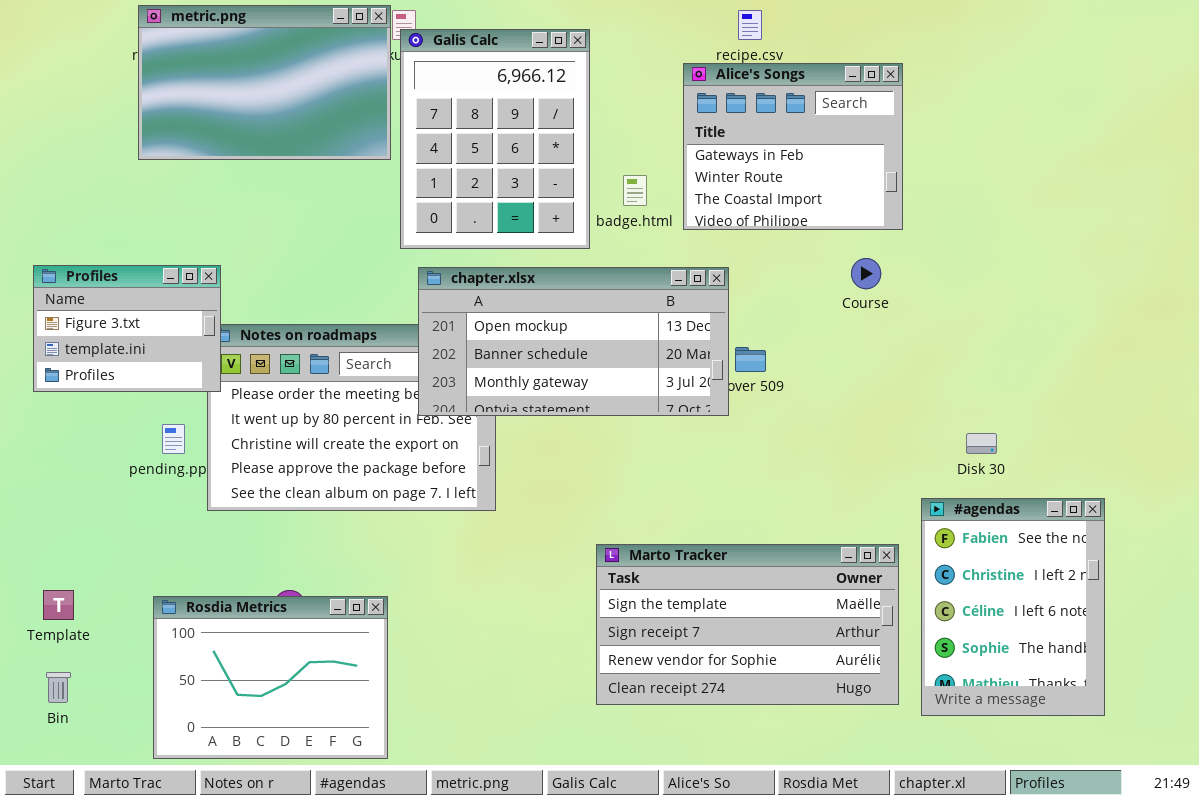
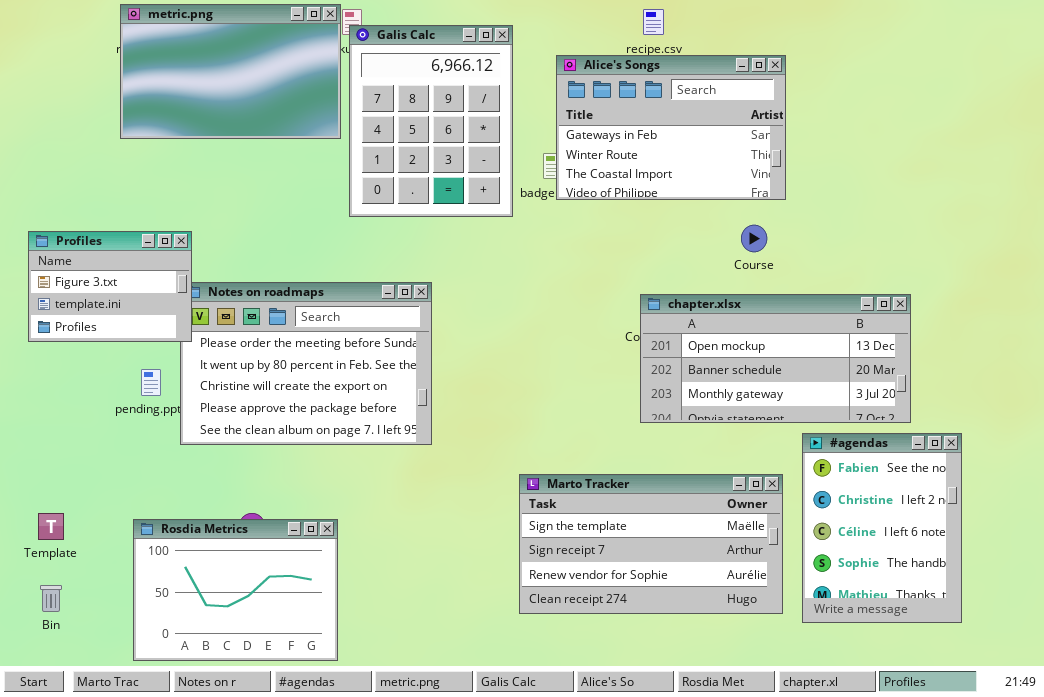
Alice's Songs: [683,63,903,230] -> [556,55,786,200], resized
chapter.xlsx: [418,267,729,416] -> [640,294,911,423], moved

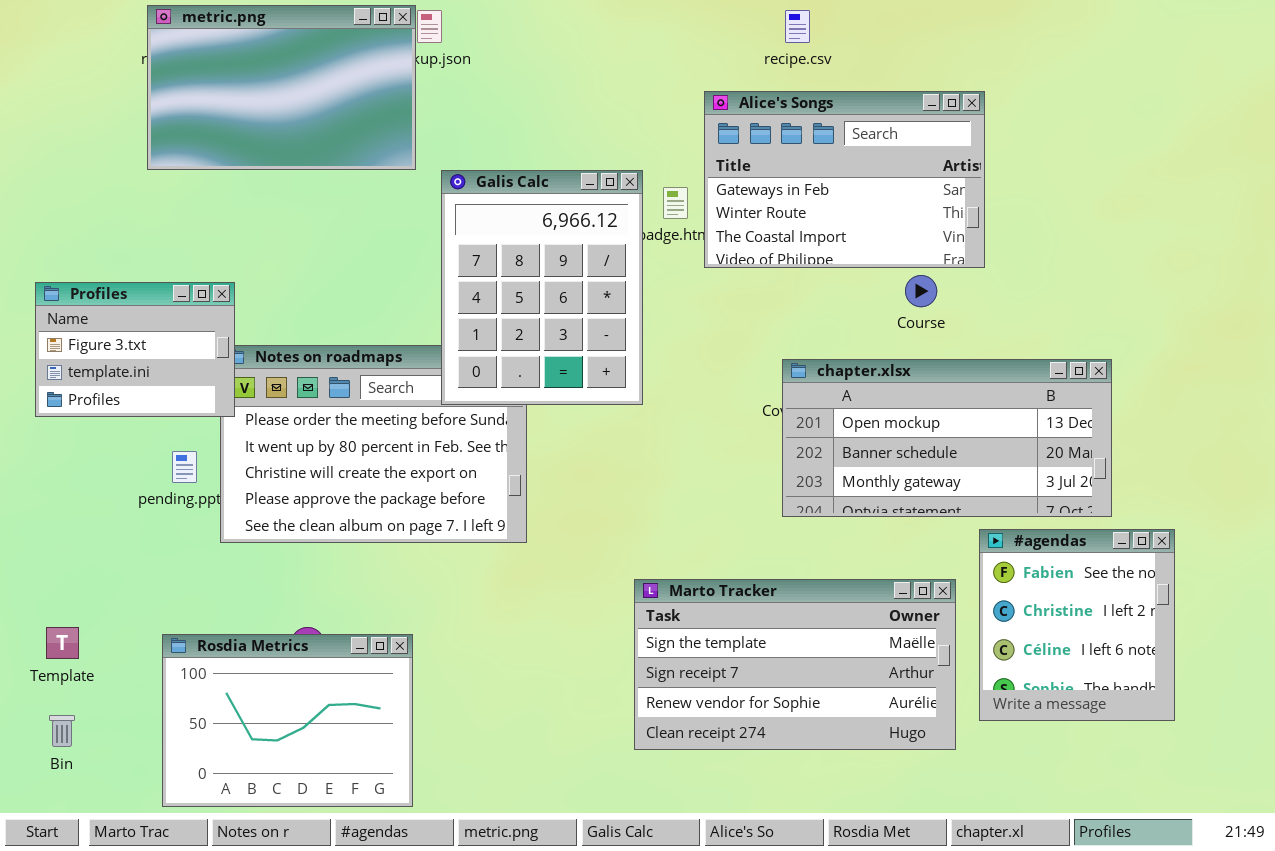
Galis Calc: [349,25,513,217] -> [441,170,643,405], moved
Alice's Songs: [556,55,786,200] -> [704,91,985,268], moved
#agendas: [802,433,962,623] -> [979,529,1175,721], resized

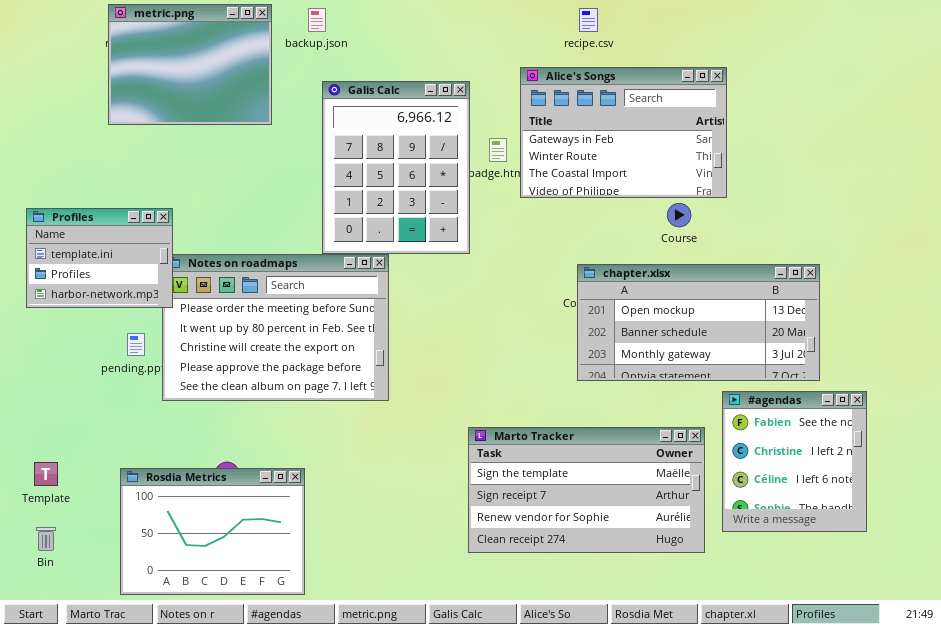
metric.png: [147,5,416,170] -> [108,4,272,125], resized
Galis Calc: [441,170,643,405] -> [322,81,470,254], moved
Profiles: [35,282,235,417] -> [26,208,173,308], scrolled down 1 row

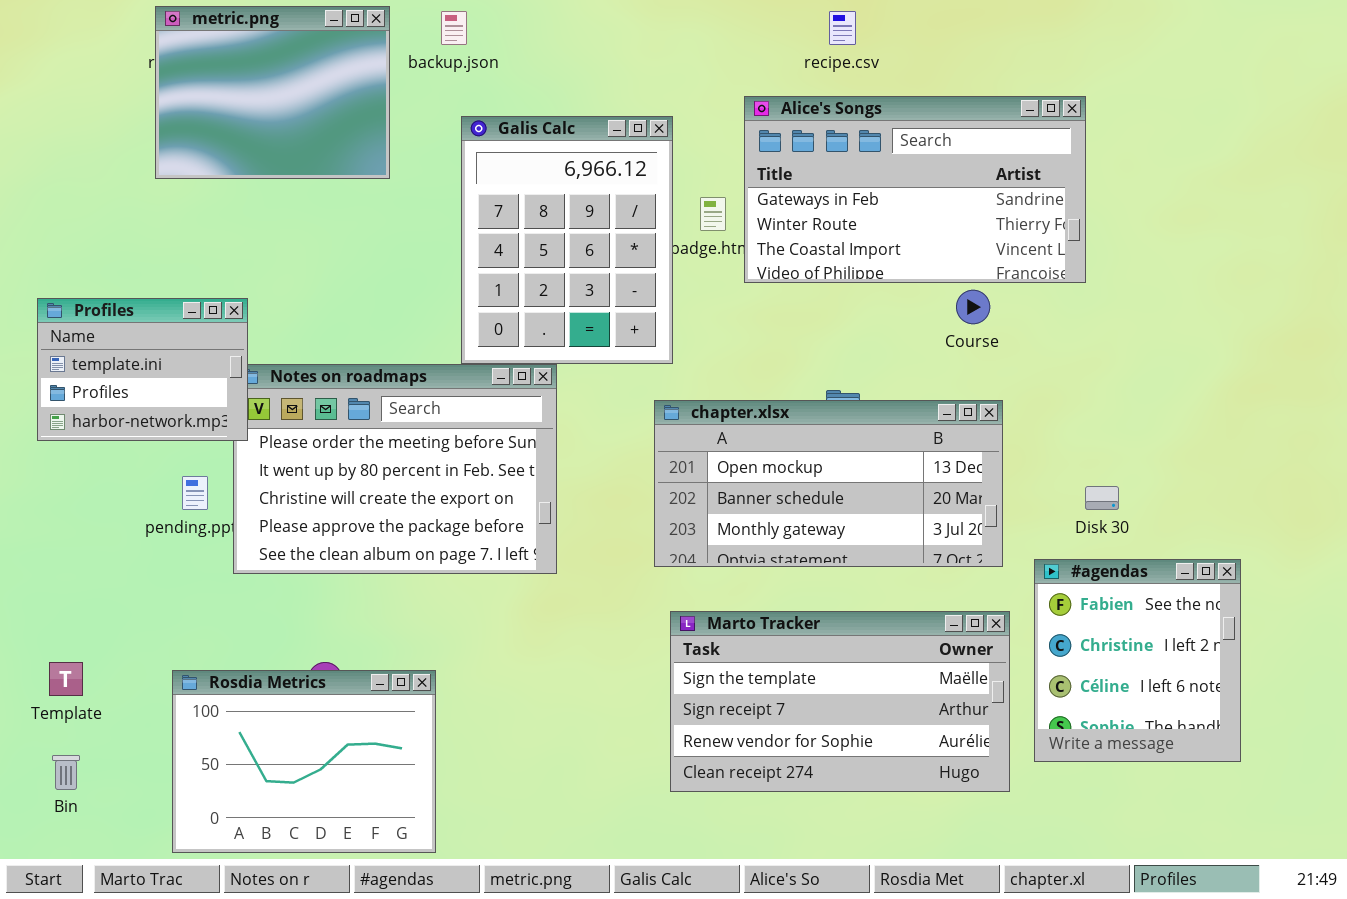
Alice's Songs: [520,67,727,198] -> [744,96,1086,283], resized
chapter.xlsx: [577,264,820,381] -> [654,400,1003,567], moved

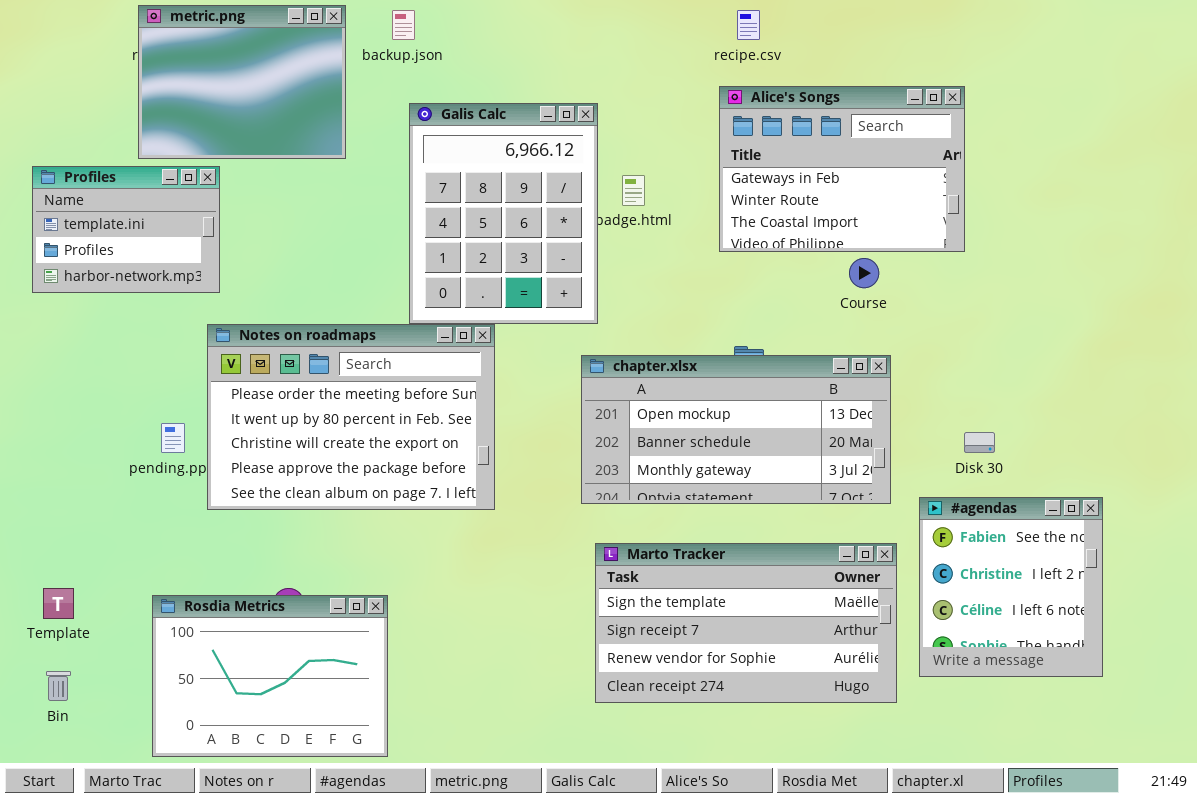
Alice's Songs: [744,96,1086,283] -> [719,86,965,252], resized
Profiles: [37,298,248,441] -> [32,166,220,293], moved

